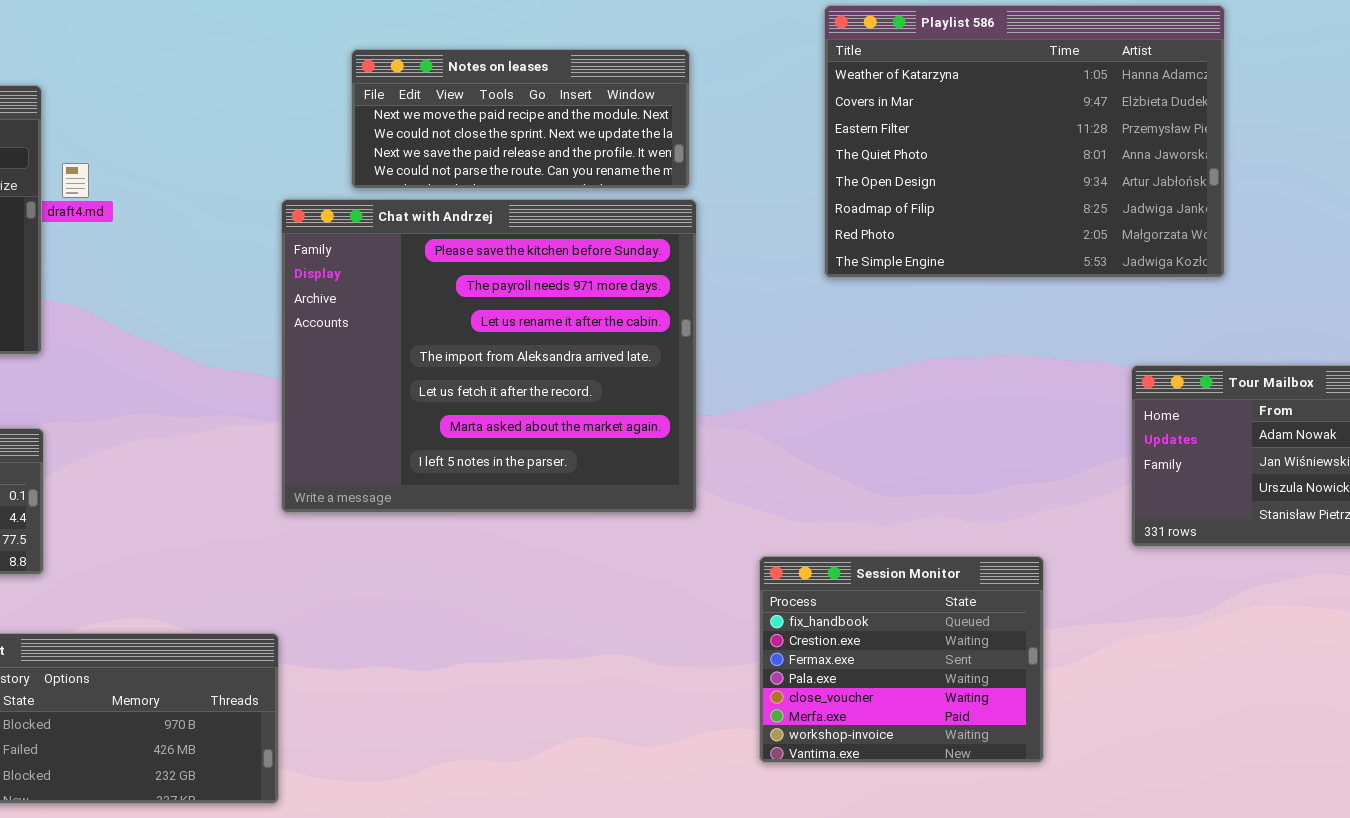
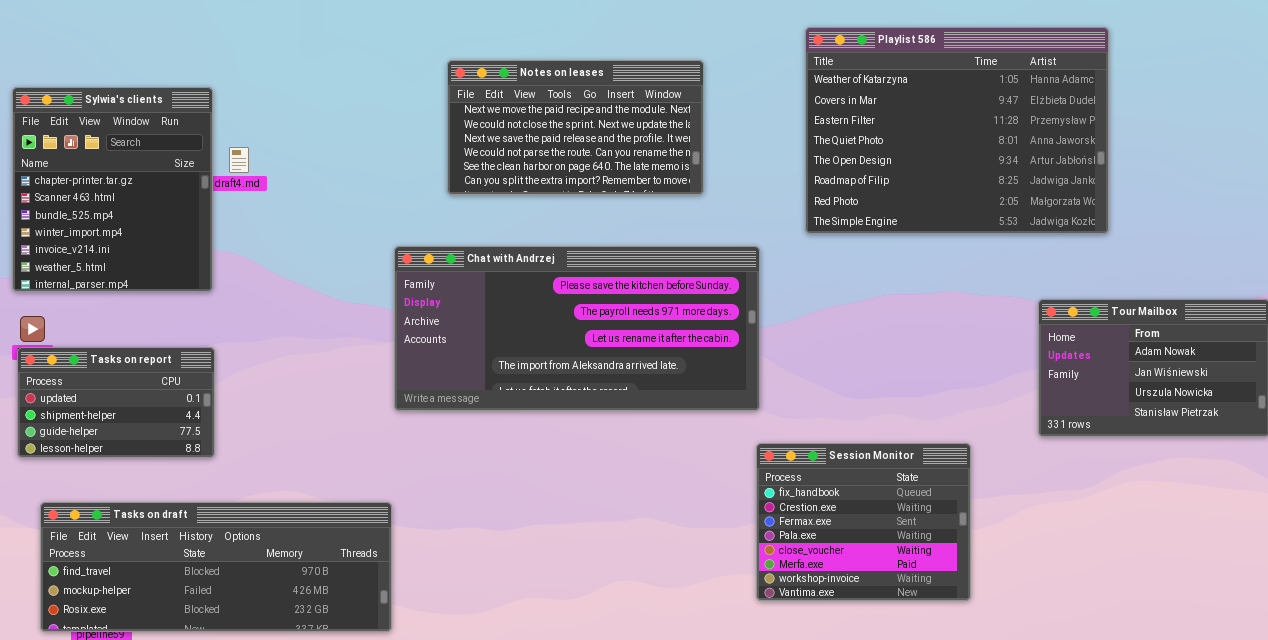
Notes on leases: [351,49,690,189] -> [447,60,704,195], resized
Chat with Andrzej: [281,199,697,513] -> [394,246,760,411], resized

